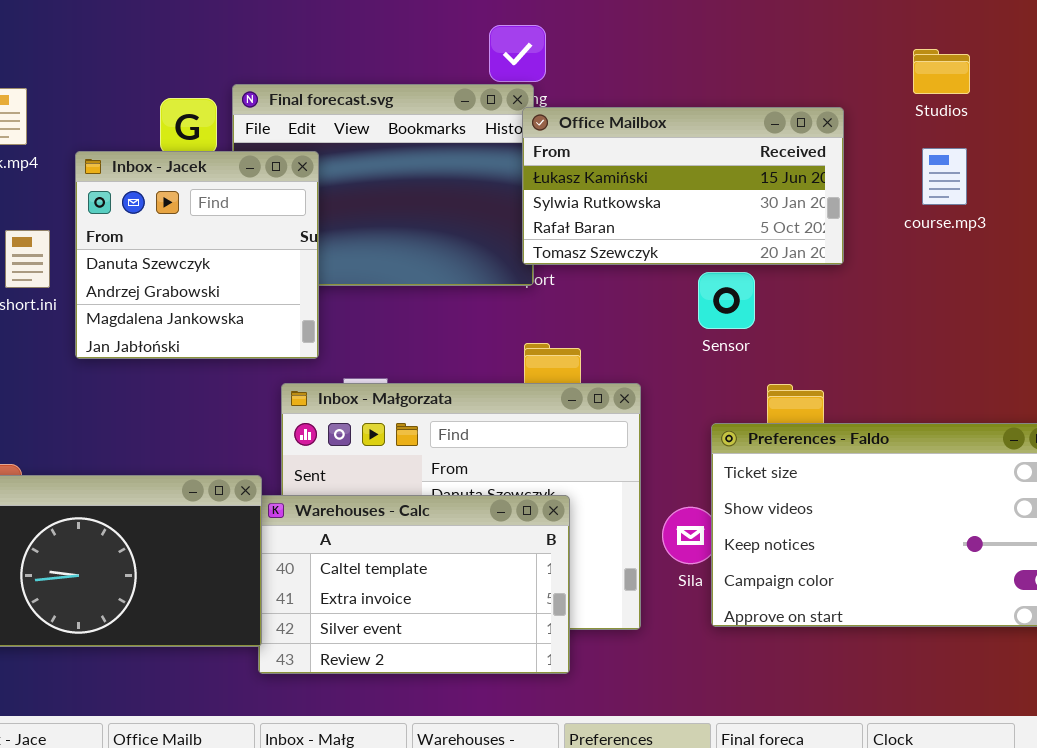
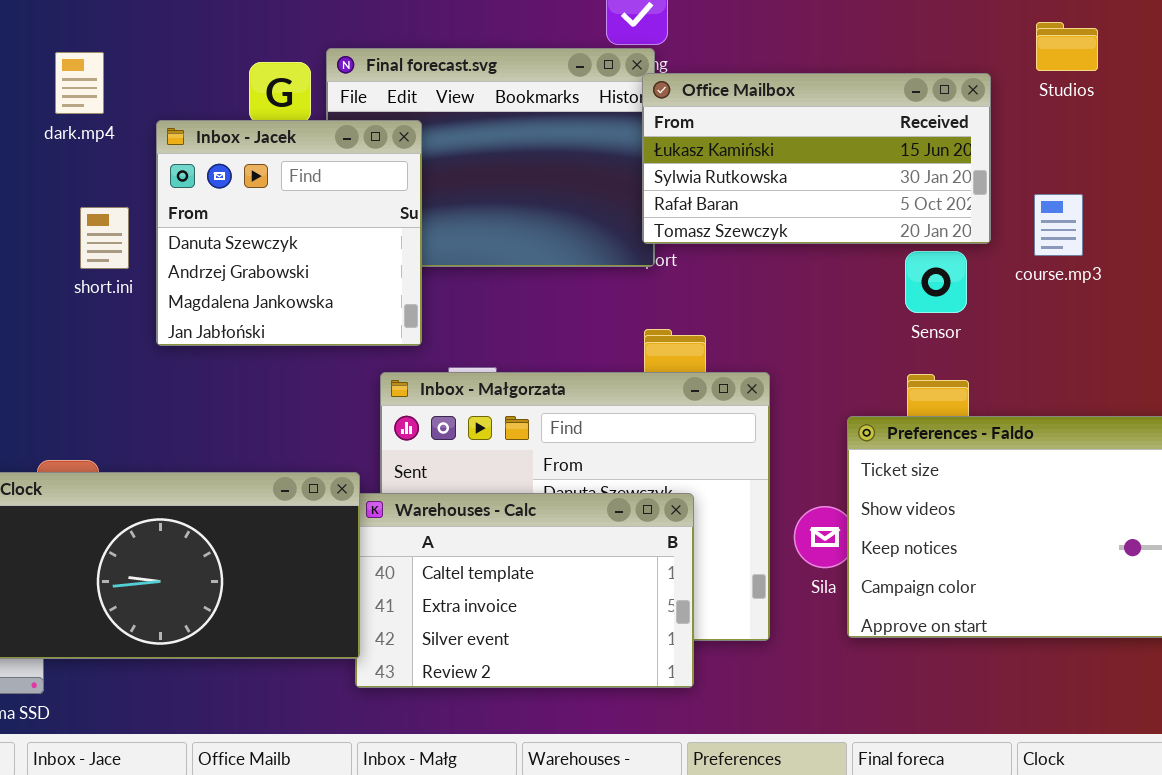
Studios: [913,49,970,94] -> [1036,22,1098,71], moved
course.mp3: [922,148,967,205] -> [1034,194,1083,256], moved
Sensor: [698,272,755,329] -> [905,251,967,313], moved

